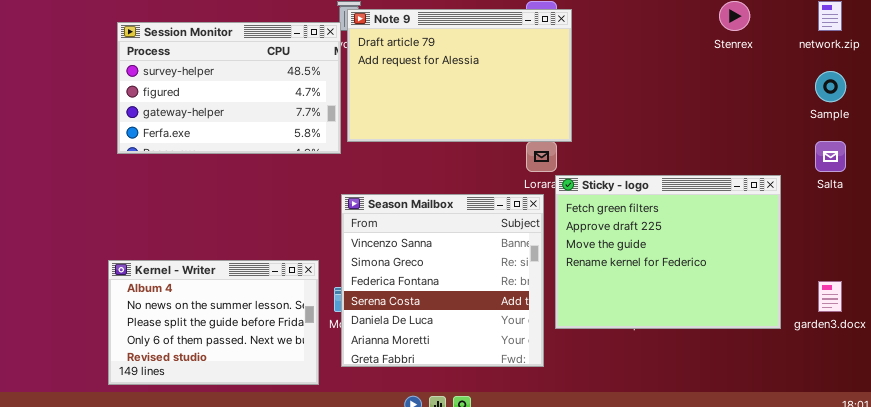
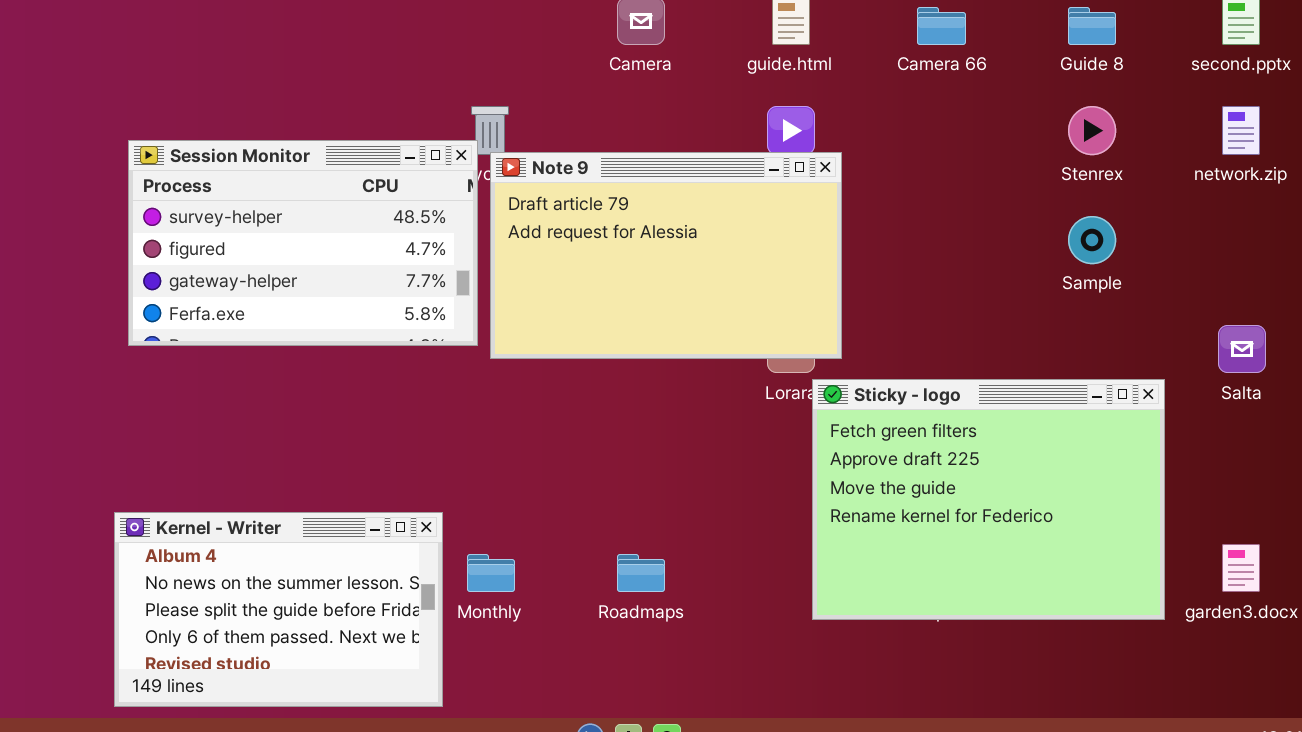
Note 9: [347,9,572,142] -> [490,152,842,359], moved
Sample: [815,71,846,102] -> [1068,216,1116,264], moved
Season Mailbox: [341,194,544,367] -> none, closed

